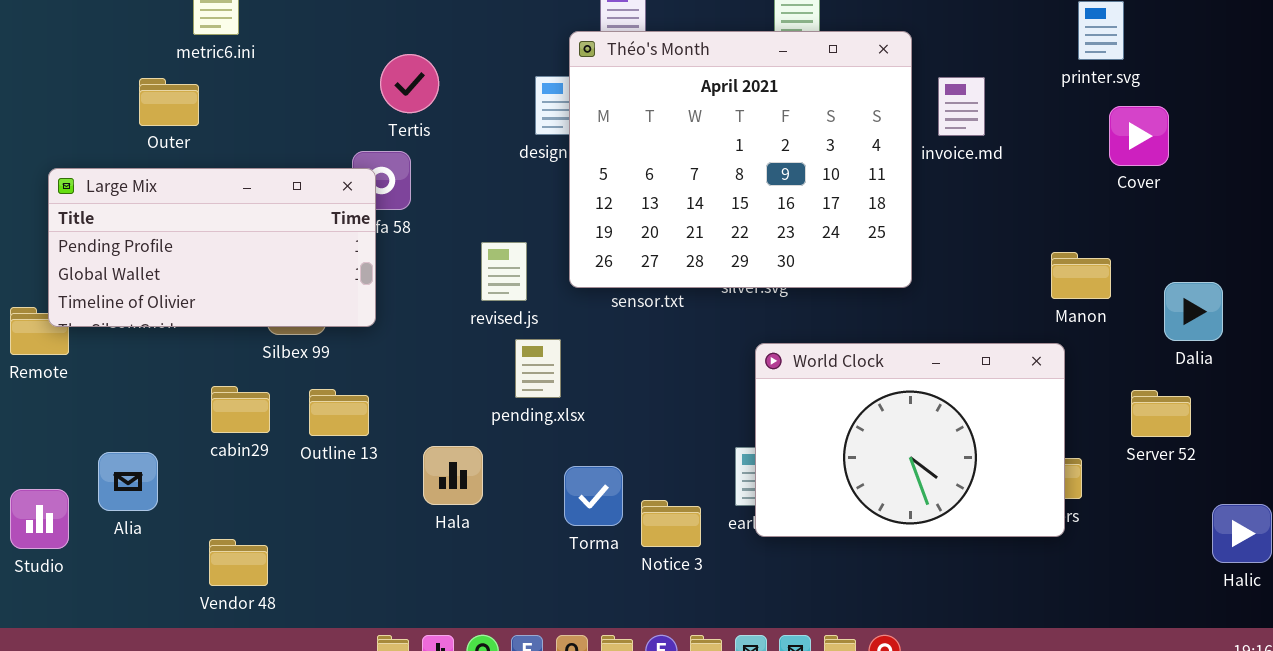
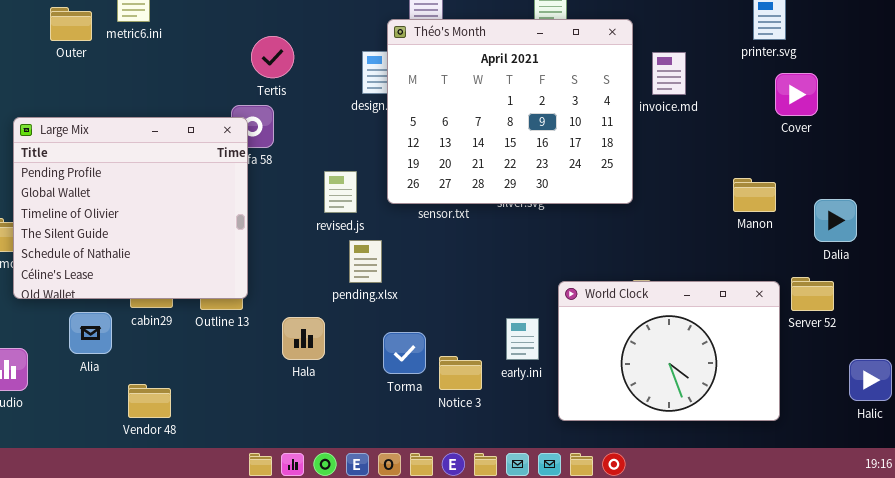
Outer: [139,78,199,126] -> [50,7,92,41], moved
Large Mix: [48,168,376,327] -> [13,117,248,299], resized
World Clock: [755,343,1065,537] -> [558,281,780,421], moved
Alia: [98,452,158,511] -> [69,312,112,354], moved

